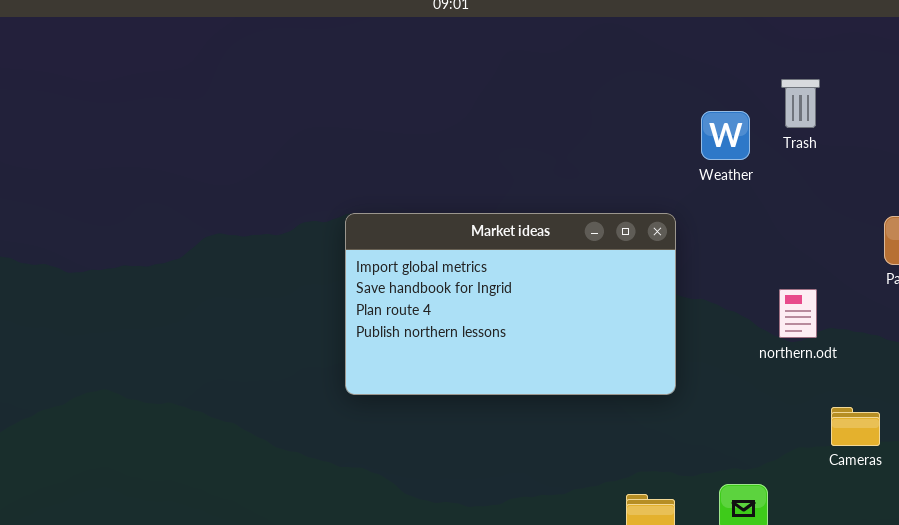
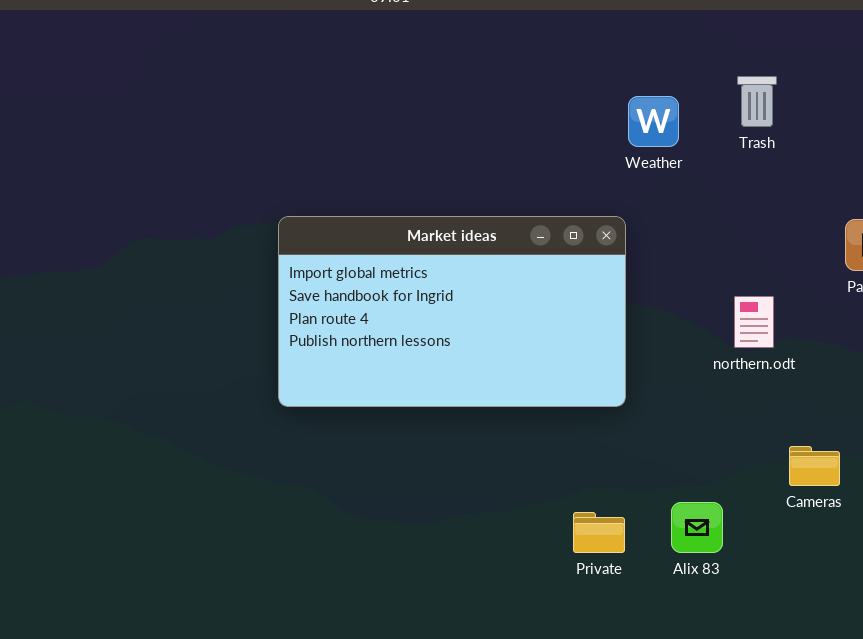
Weather: [701,111,750,160] -> [628,96,679,147], moved
Cameras: [831,407,880,446] -> [789,446,840,486], moved

